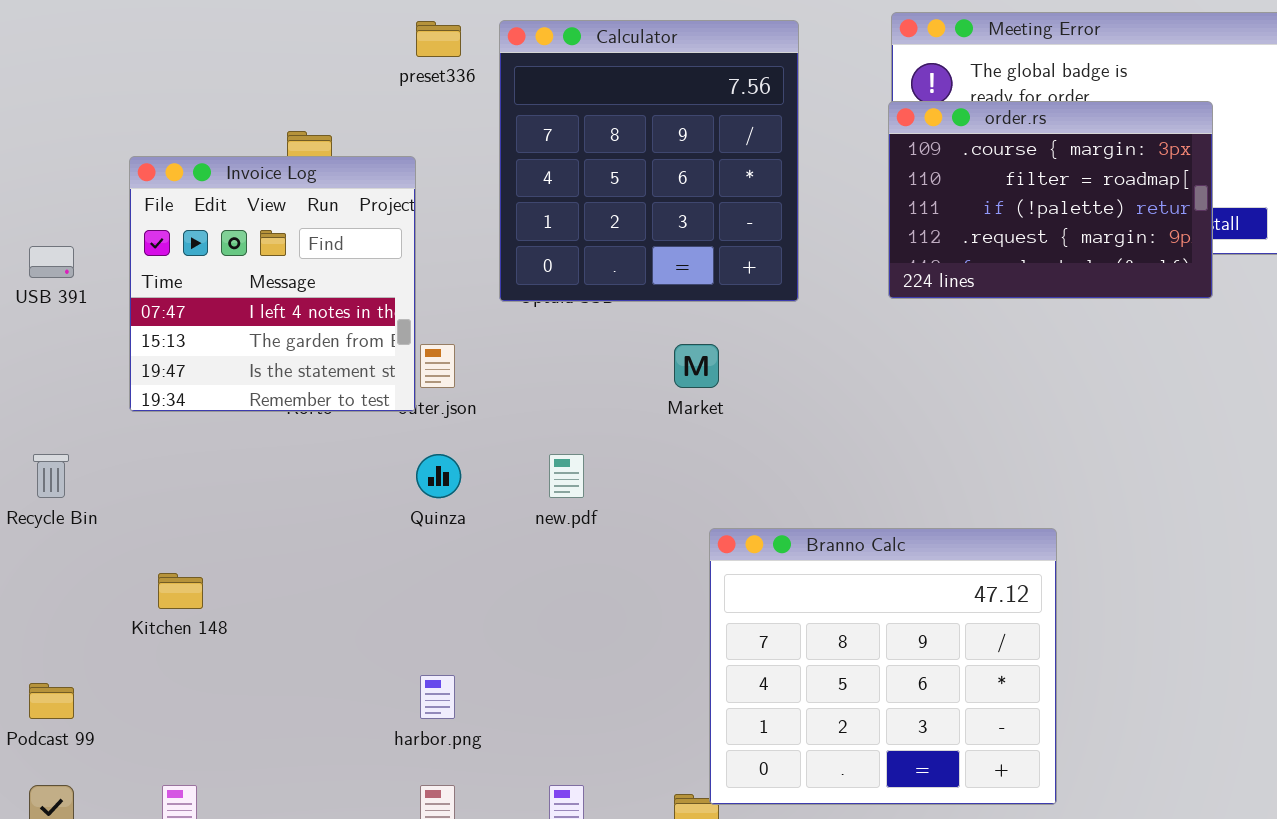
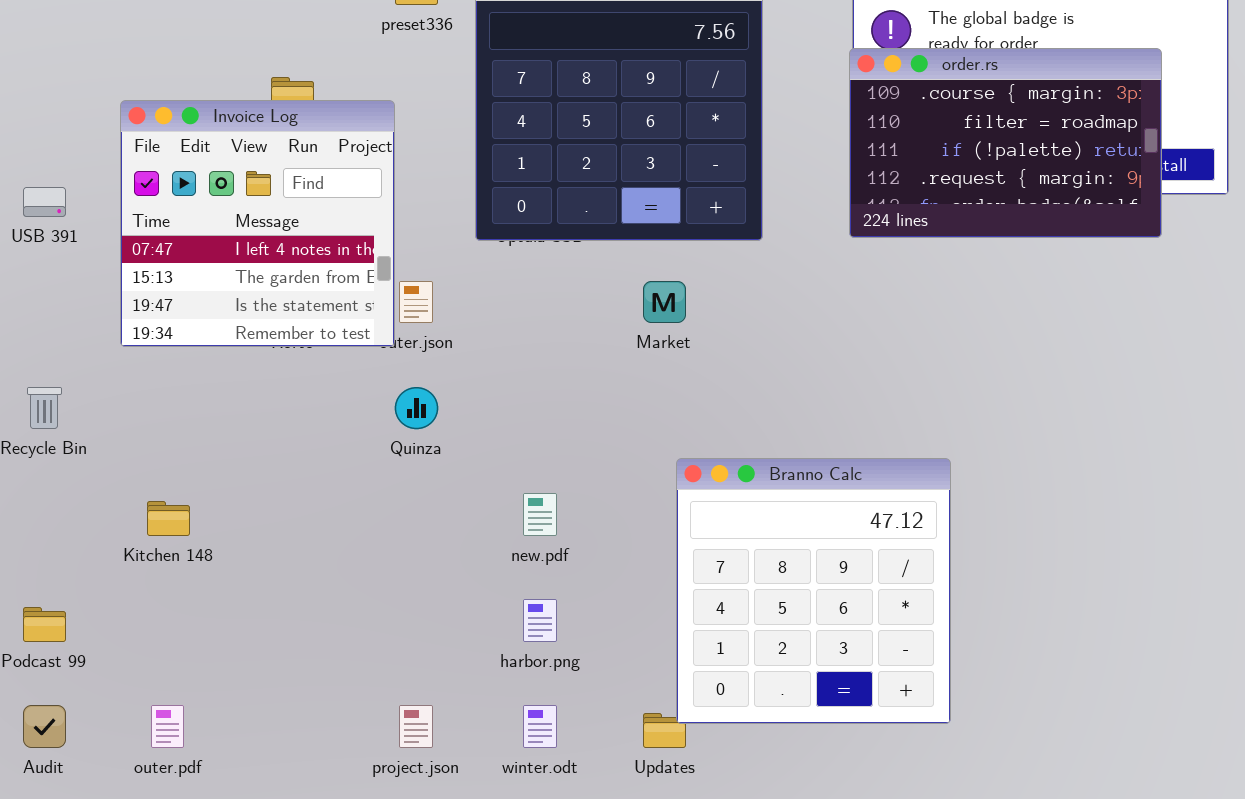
new.pdf: [549,454,584,498] -> [523,493,557,536], moved
Branno Calc: [709,528,1057,805] -> [676,458,951,724], resized
harbor.png: [420,675,455,719] -> [523,599,557,642], moved

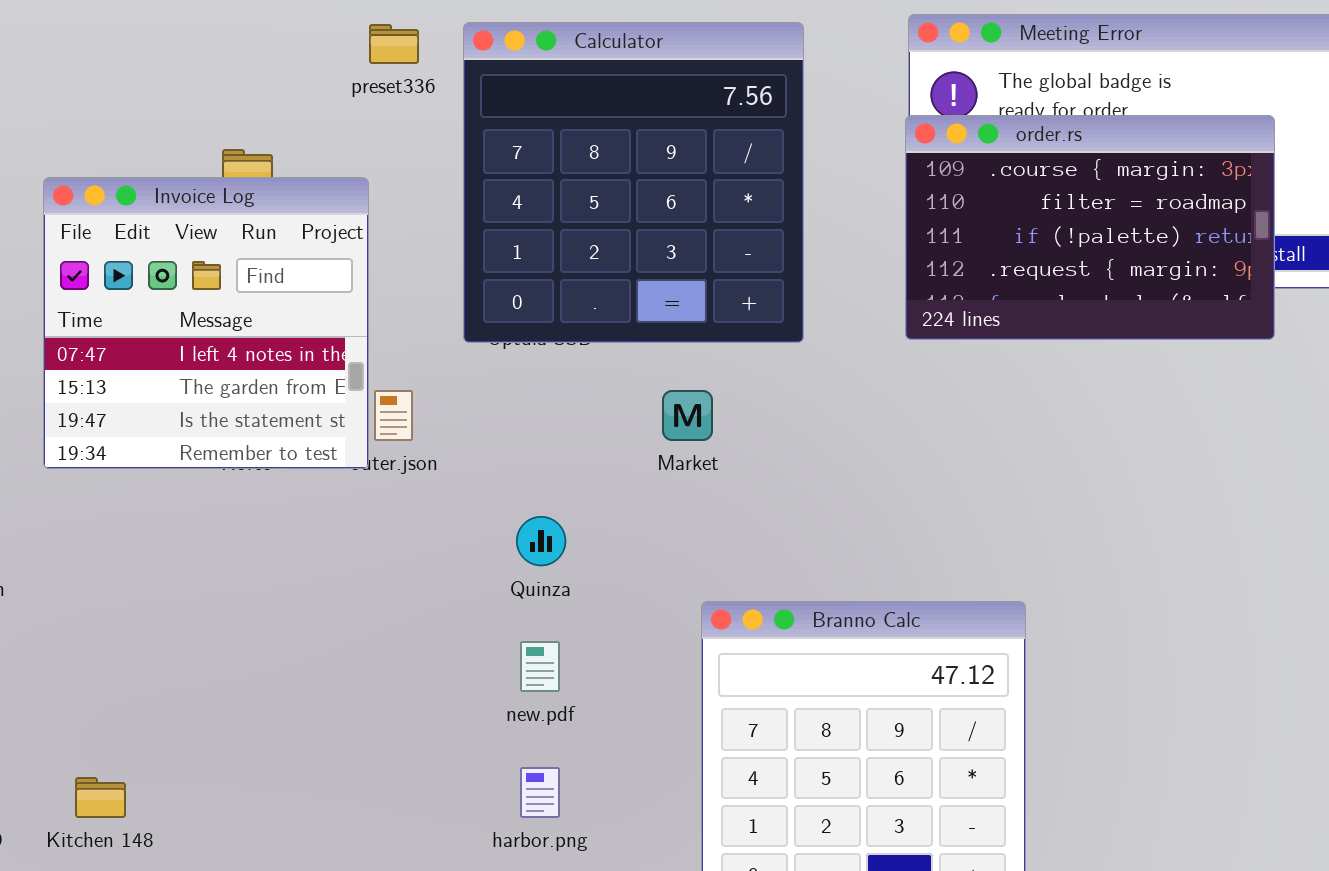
Quinza: [395,387,438,429] -> [516,516,566,566], moved
Kitchen 148: [147,501,190,536] -> [75,777,126,818], moved

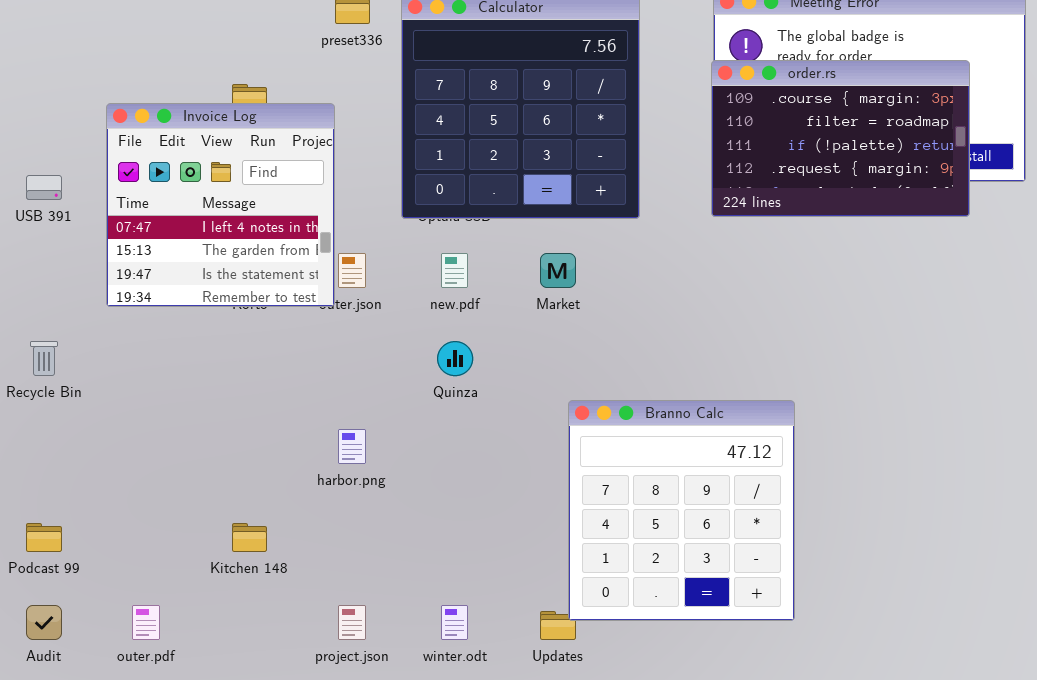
new.pdf: [520,641,560,692] -> [441,253,468,288], moved
harbor.png: [520,767,560,818] -> [338,429,366,464], moved
Kitchen 148: [75,777,126,818] -> [232,523,267,552], moved

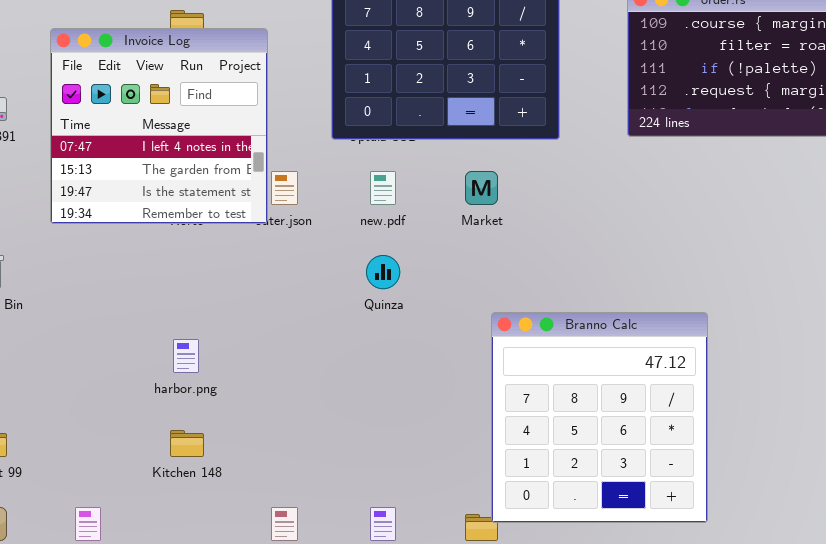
harbor.png: [338,429,366,464] -> [173,339,199,373], moved

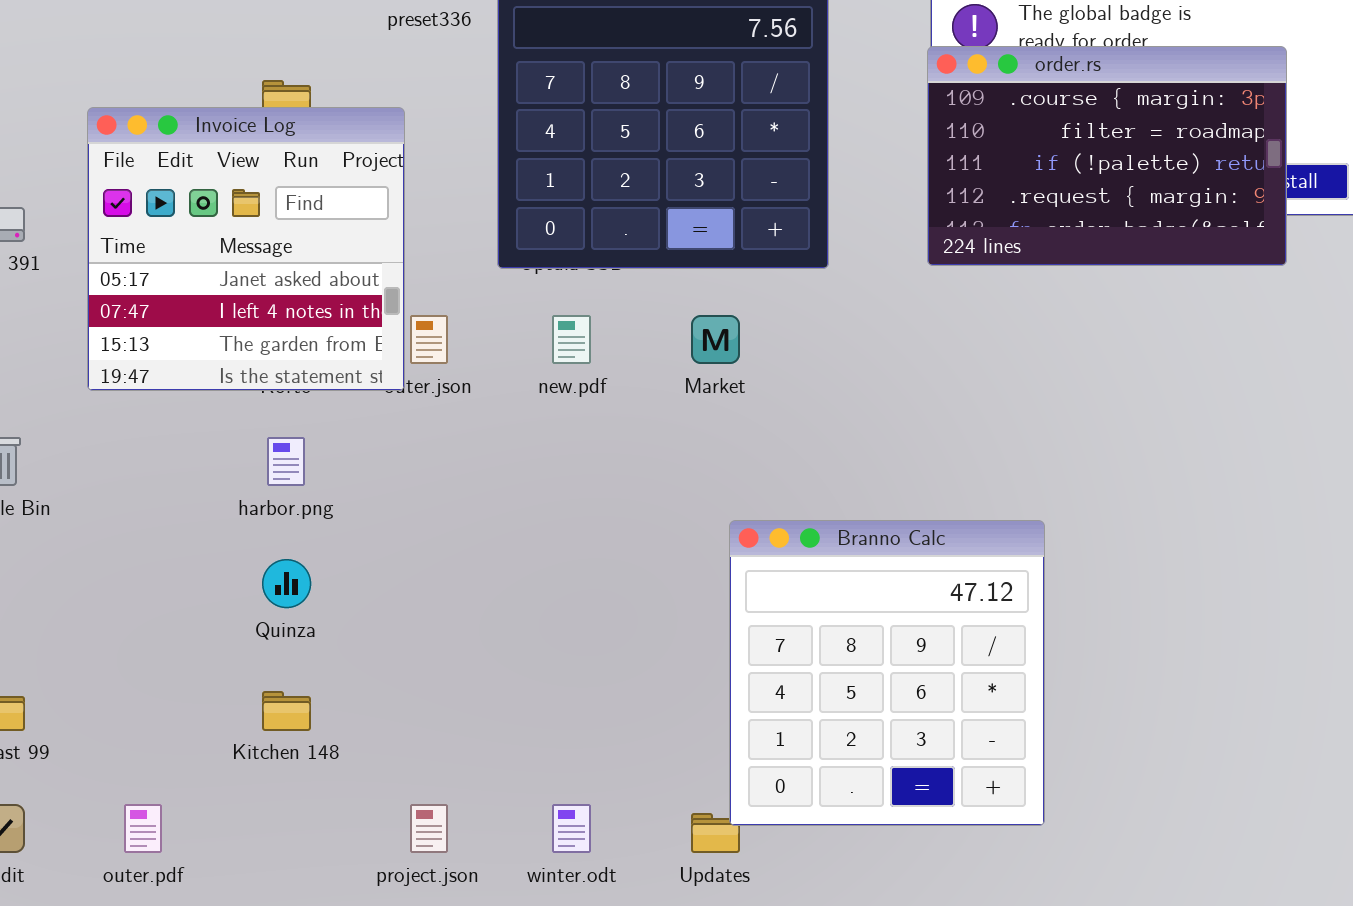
Invoice Log: [50,28,268,224] -> [87,107,405,391], scrolled up 1 row
Quinza: [366,255,400,289] -> [262,559,311,608], moved
harbor.png: [173,339,199,373] -> [267,437,305,486], moved

